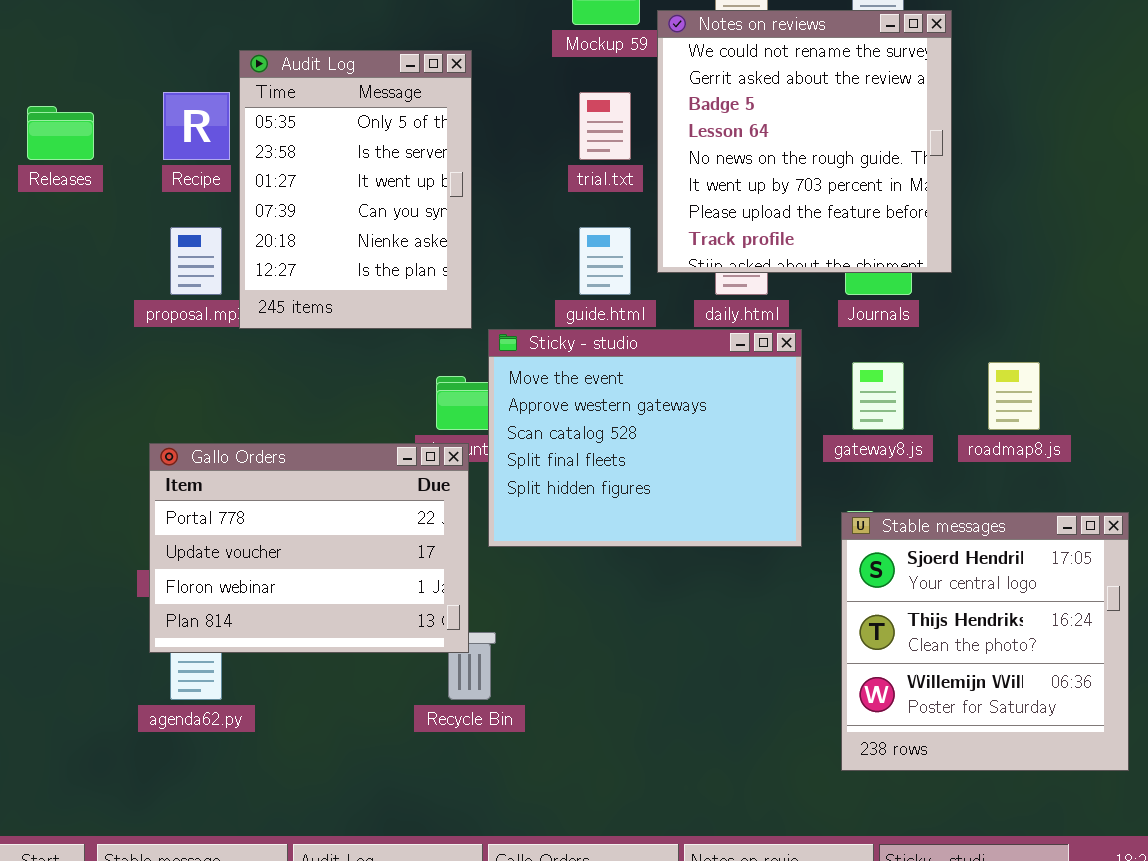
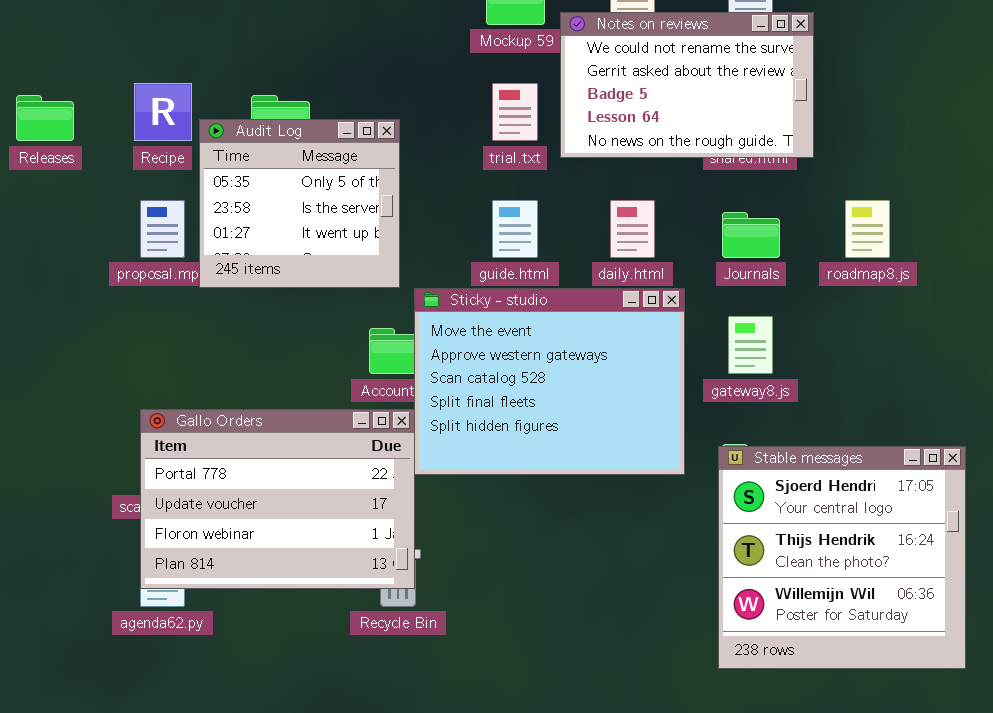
Notes on reviews: [657,10,952,273] -> [560,12,814,158], resized
Audit Log: [239,50,472,329] -> [199,119,400,288], resized
roadmap8.js: [988,362,1040,430] -> [845,200,890,258], moved
Gallo Orders: [149,443,469,653] -> [140,409,415,589], moved

